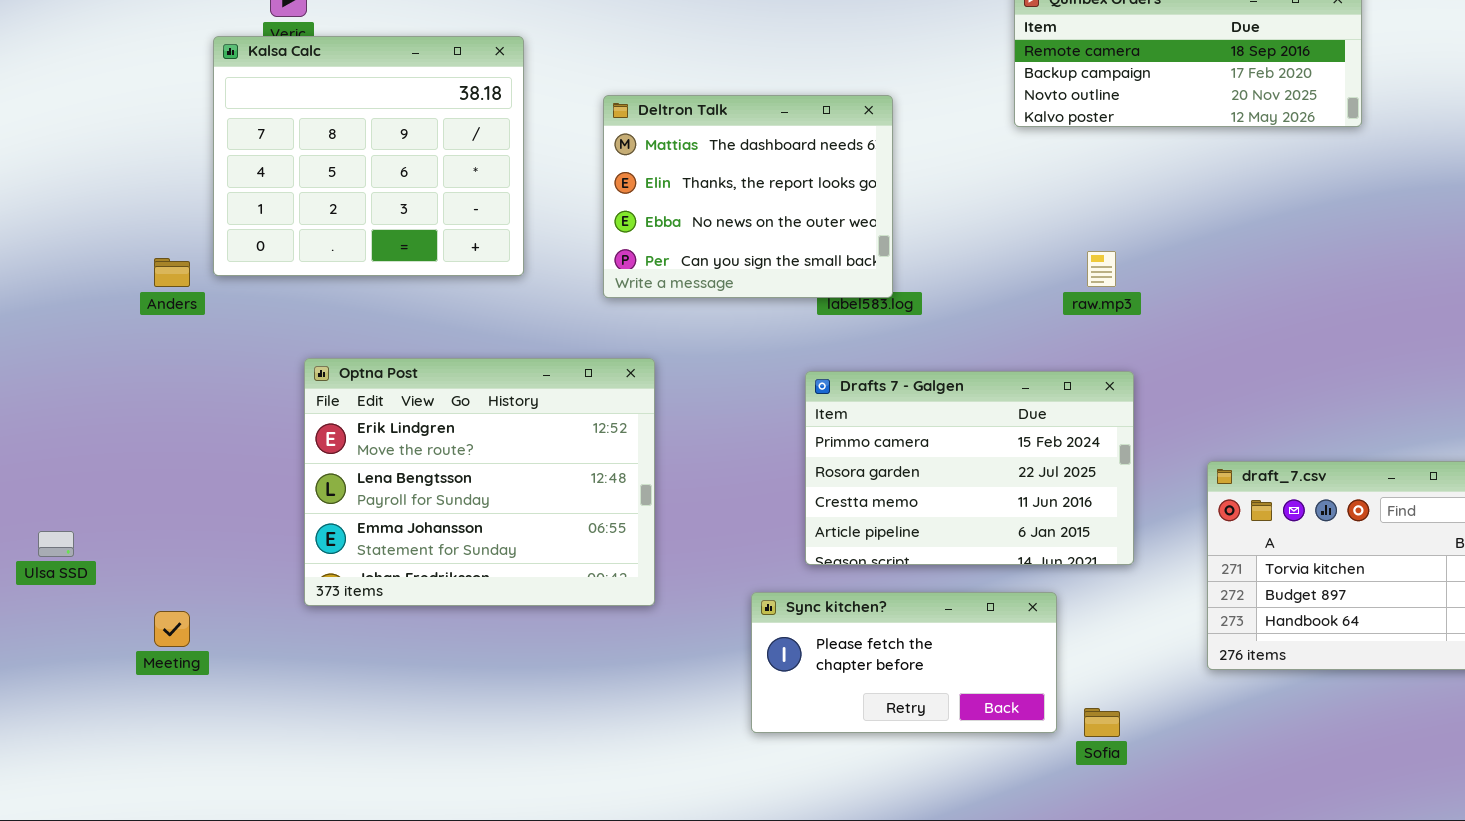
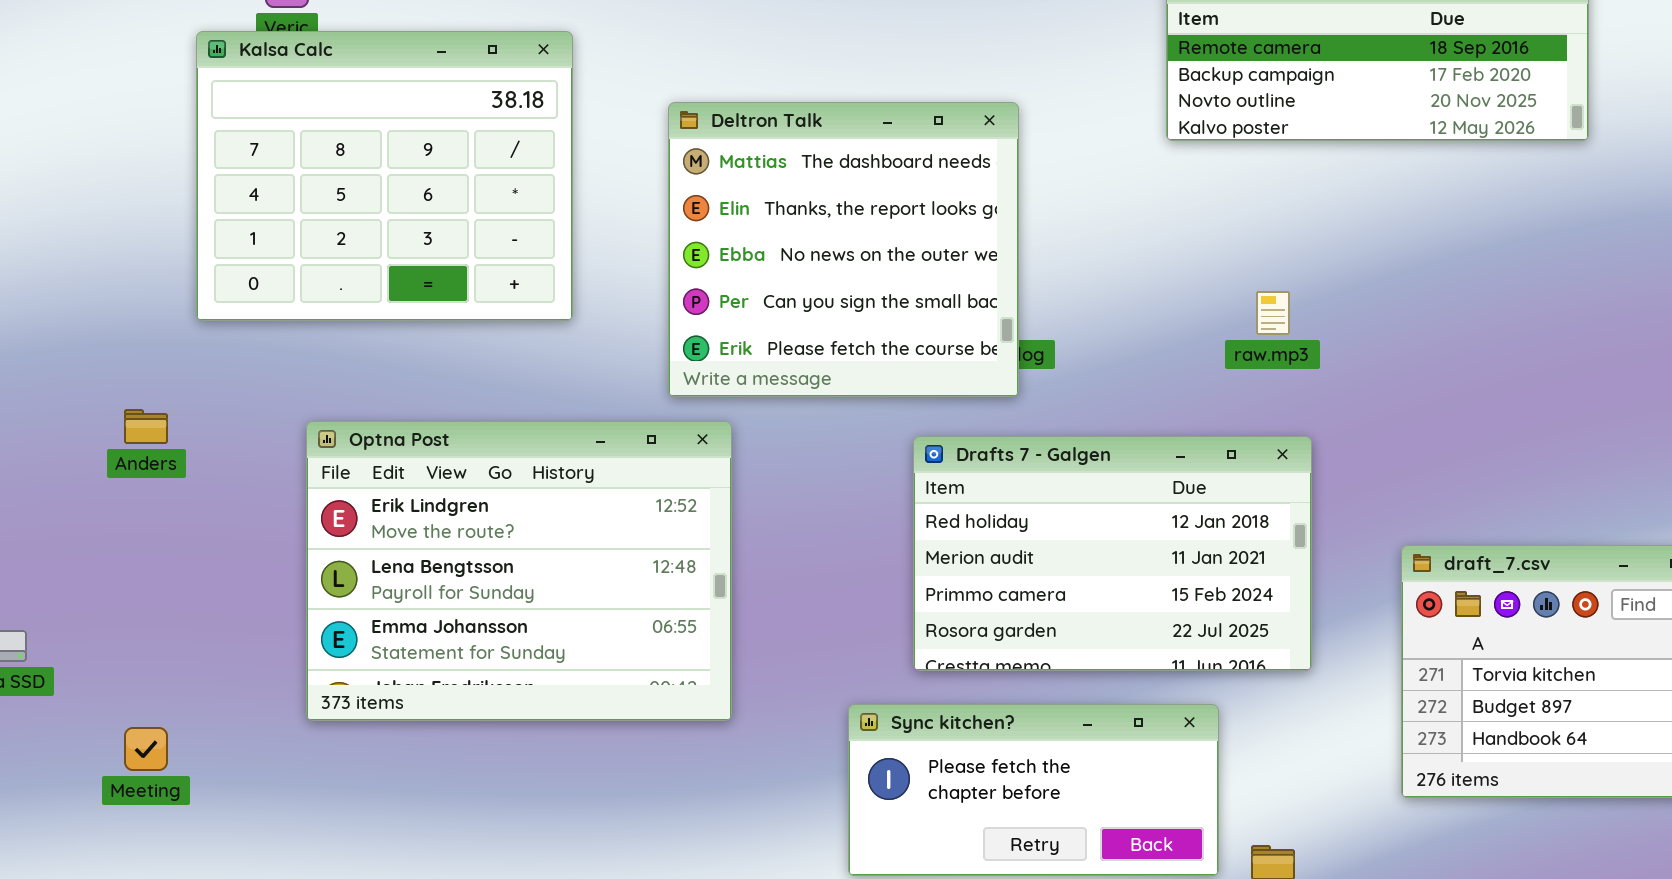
Deltron Talk: [603,95,893,298] -> [668,102,1019,397], resized
Anders: [154,258,190,287] -> [124,409,168,444], moved
Drafts 7 - Galgen: [805,371,1134,565] -> [913,436,1312,671], scrolled up 2 rows

